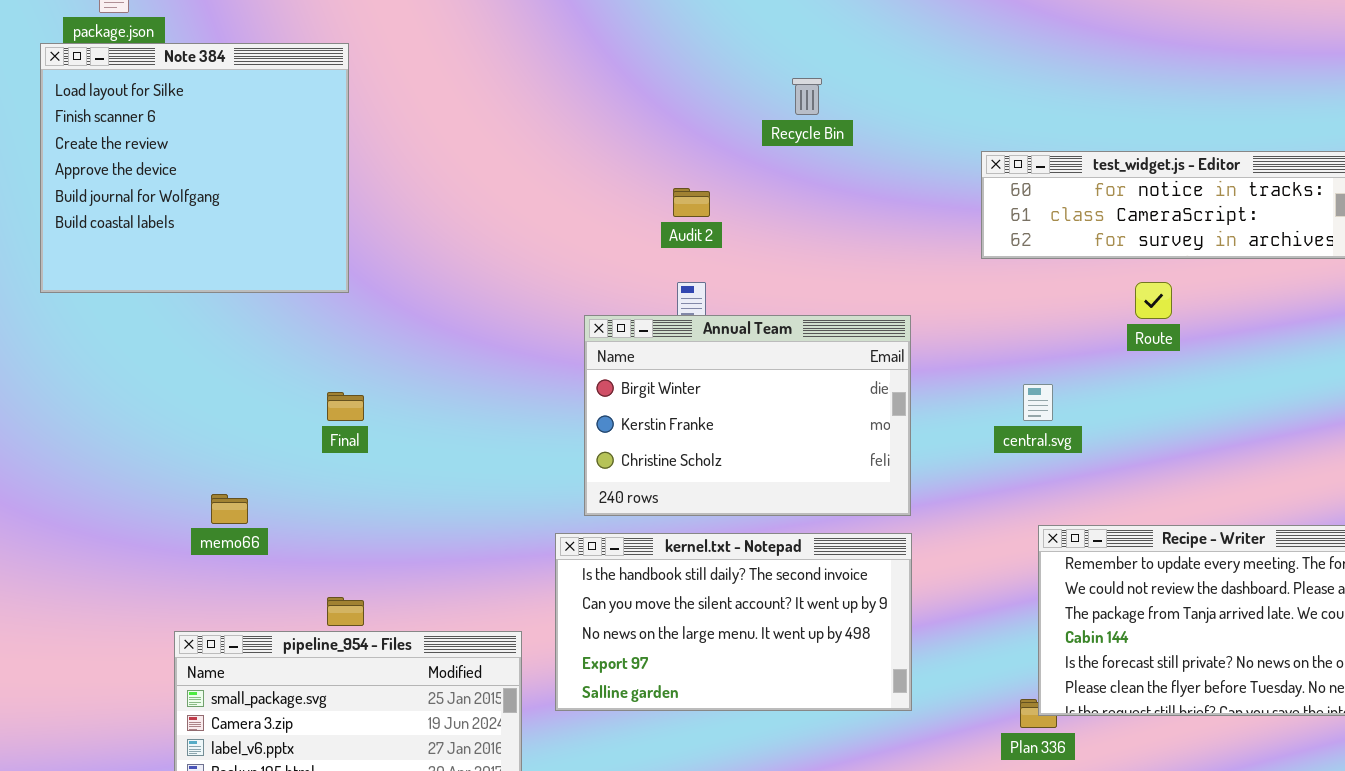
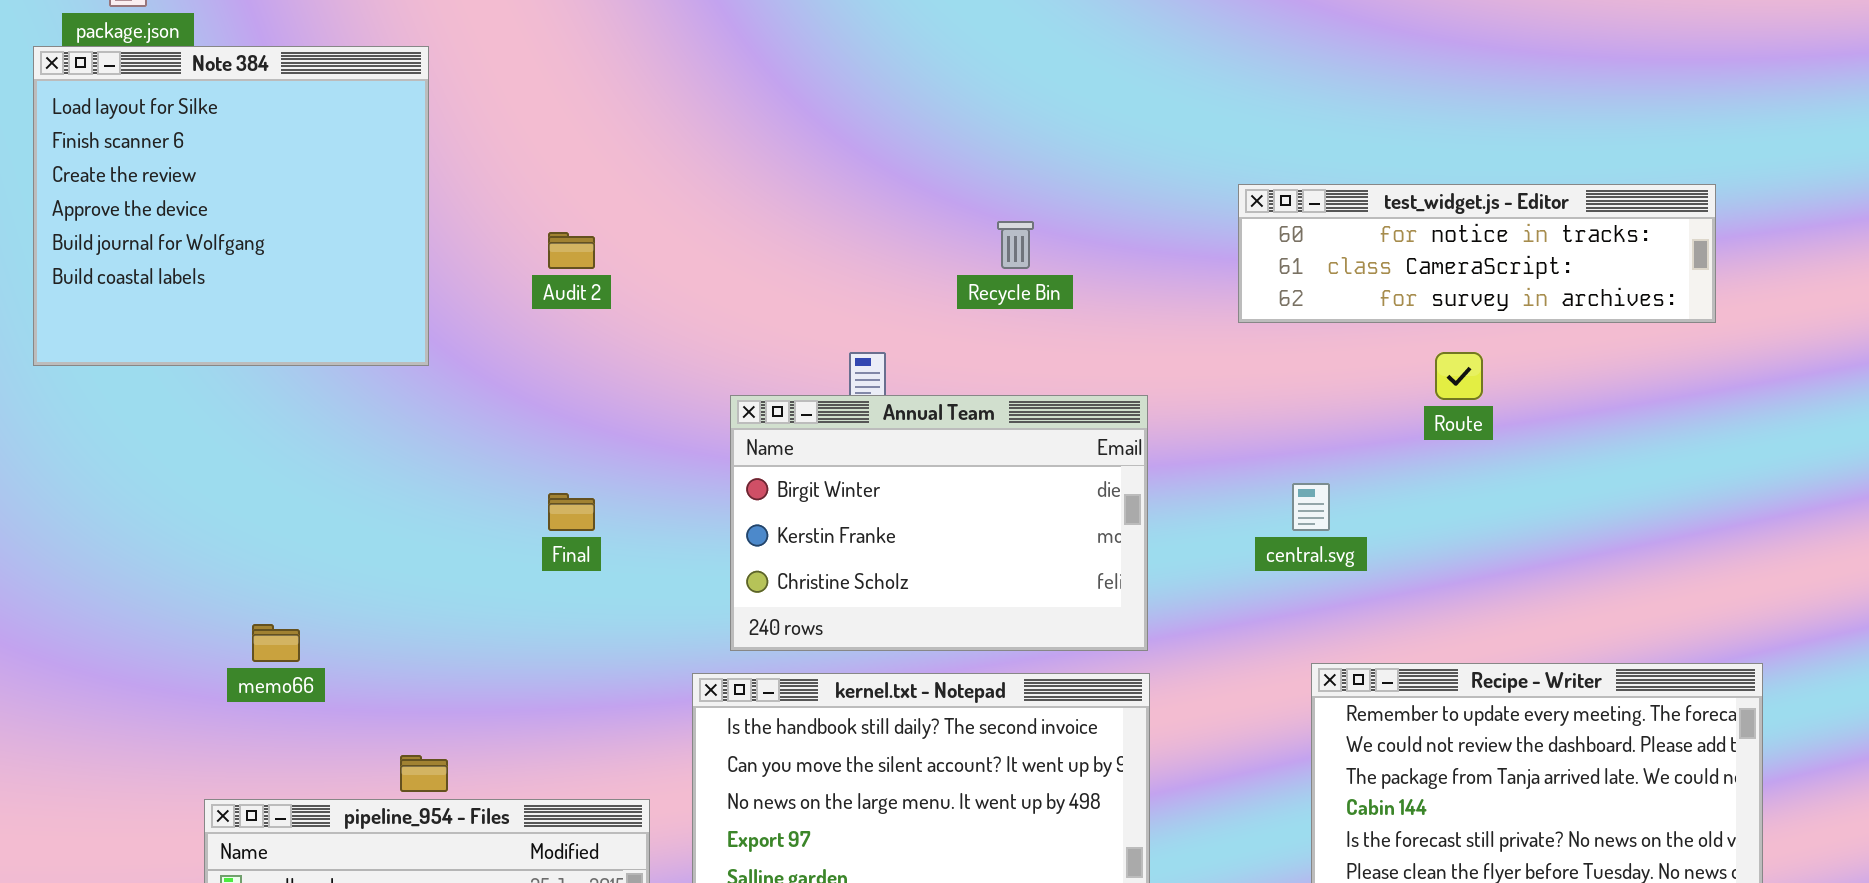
Recycle Bin: [792,78,822,115] -> [997,221,1034,269], moved
Audit 2: [673,188,710,217] -> [548,232,595,269], moved
Final: [327,392,364,421] -> [548,493,595,531], moved

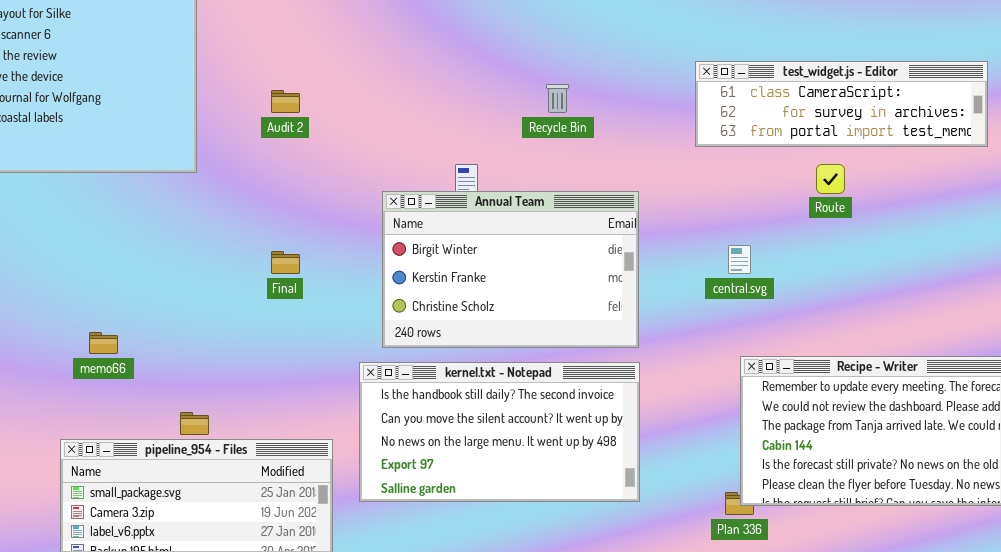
test_widget.js - Editor: [1238,184,1716,323] -> [695,61,988,147], scrolled down 1 row

